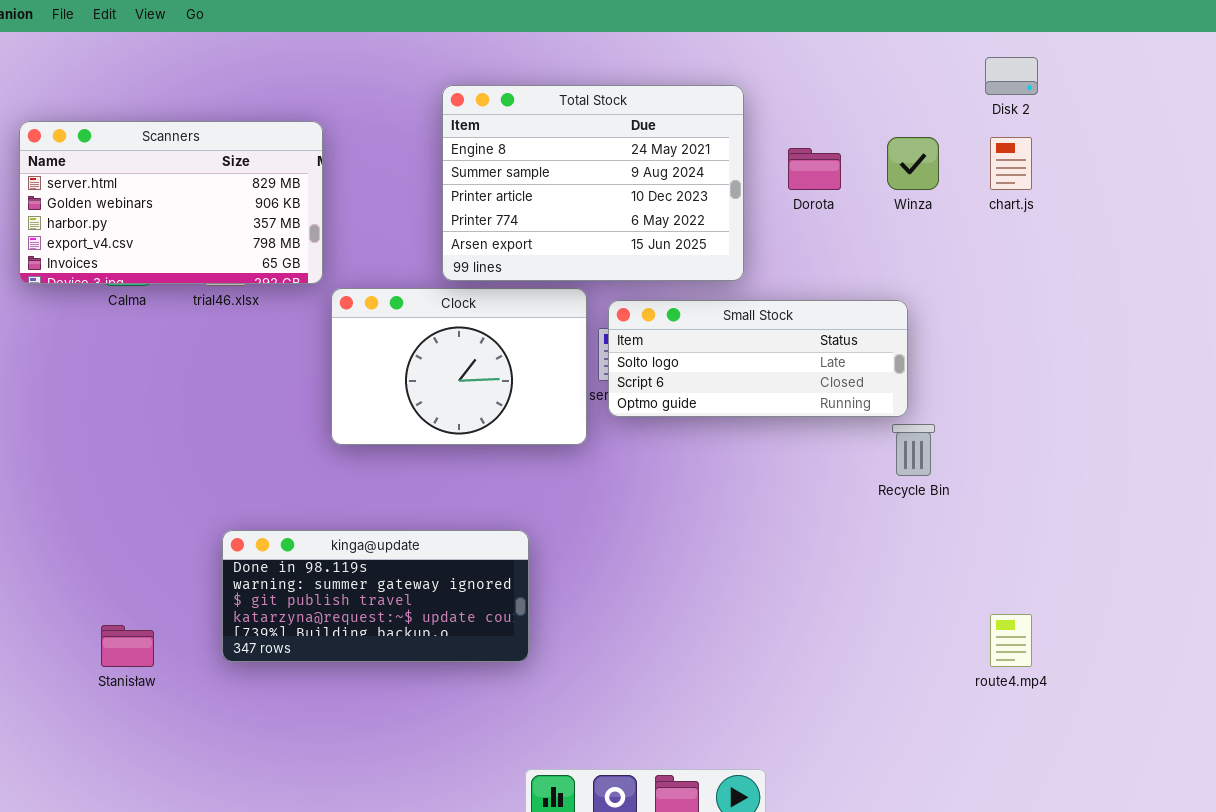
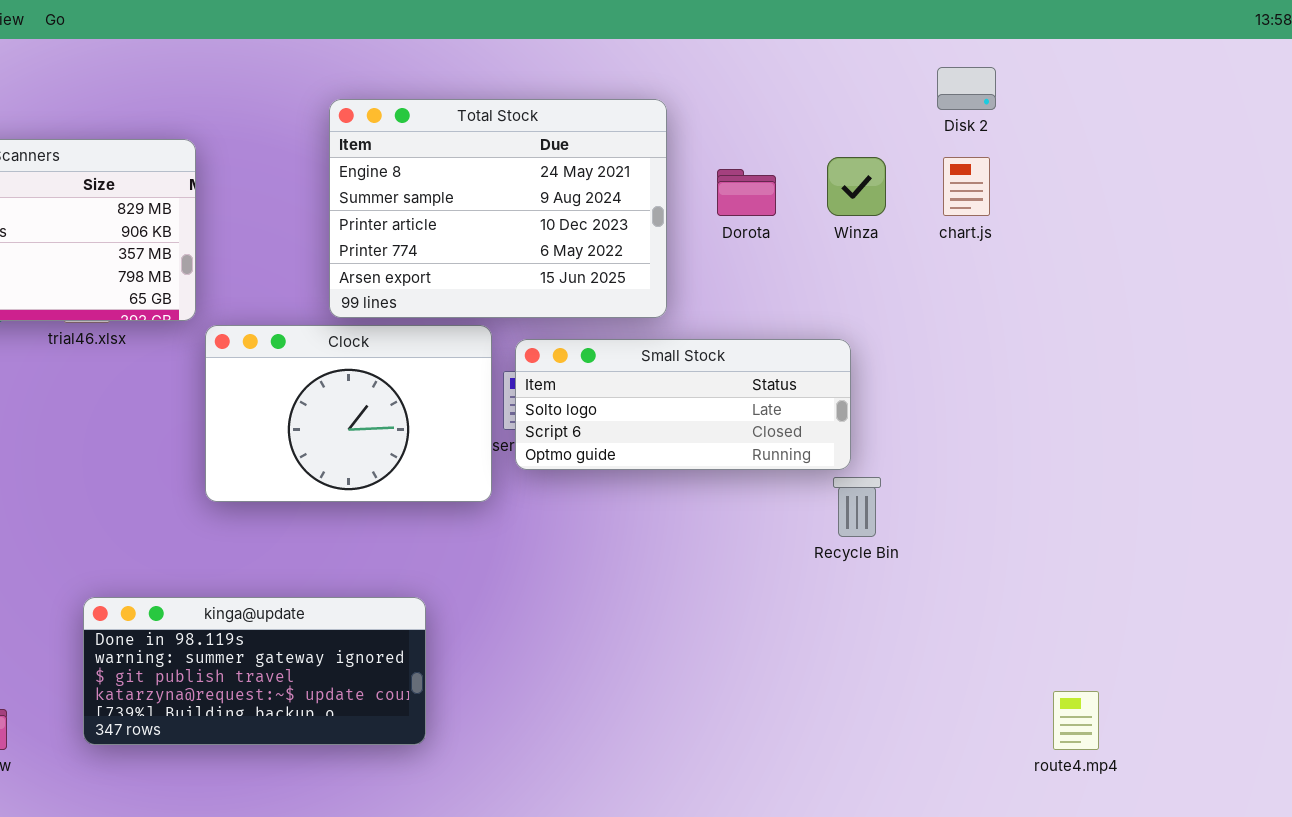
route4.mp4: [990,614,1032,667] -> [1053,691,1099,750], moved

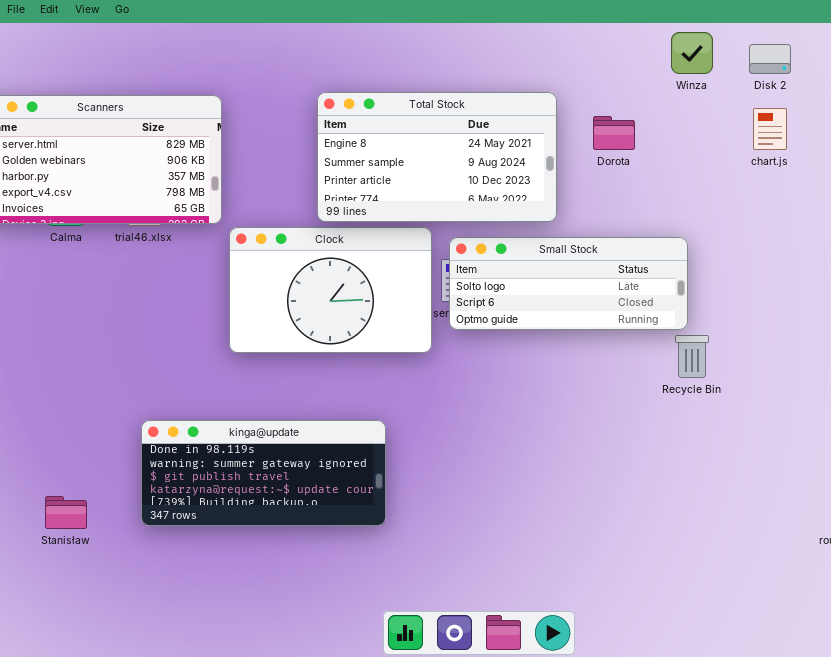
Total Stock: [329,99,667,318] -> [317,92,557,222], resized
Winza: [827,157,886,216] -> [671,32,713,74], moved

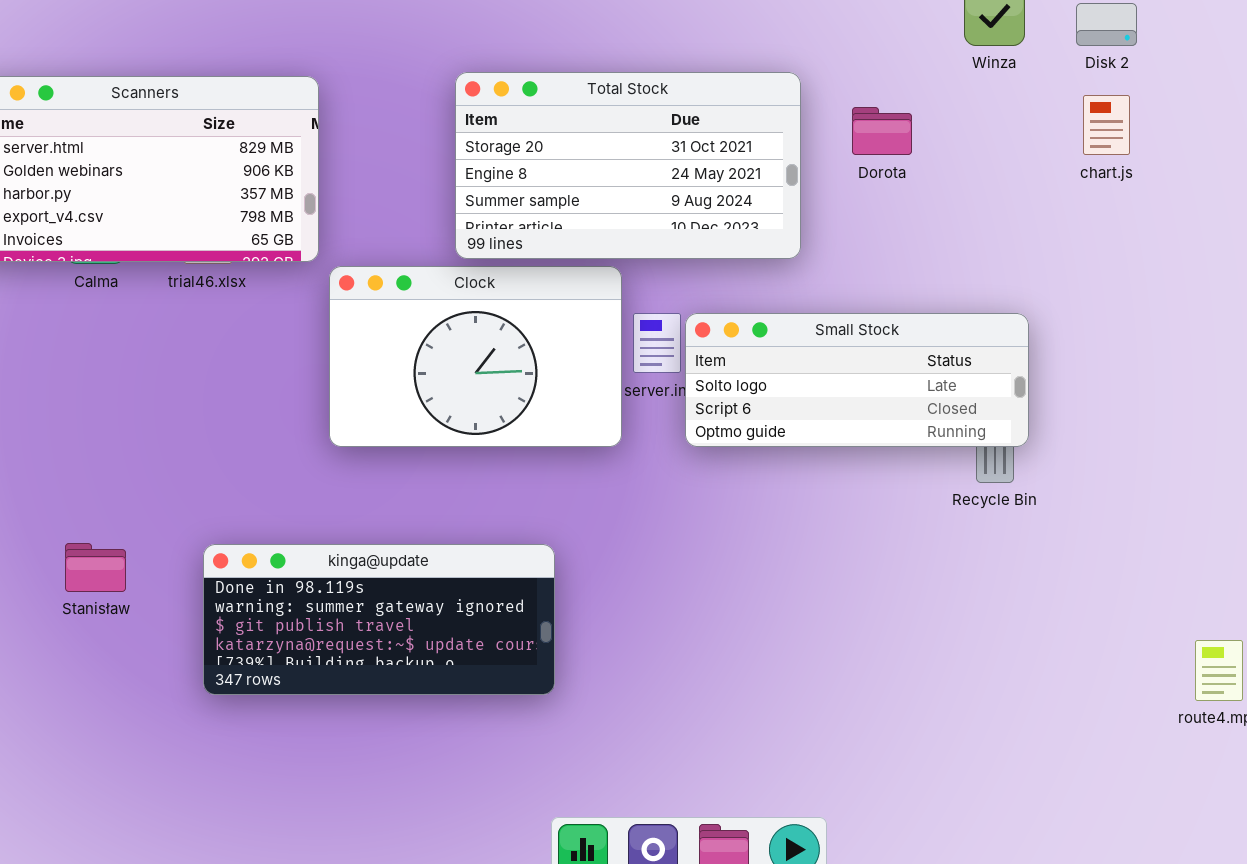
Total Stock: [317,92,557,222] -> [455,72,801,259], scrolled up 1 row
Small Stock: [449,237,688,330] -> [685,313,1029,447], moved
Stanisław: [45,496,87,529] -> [65,543,126,592], moved

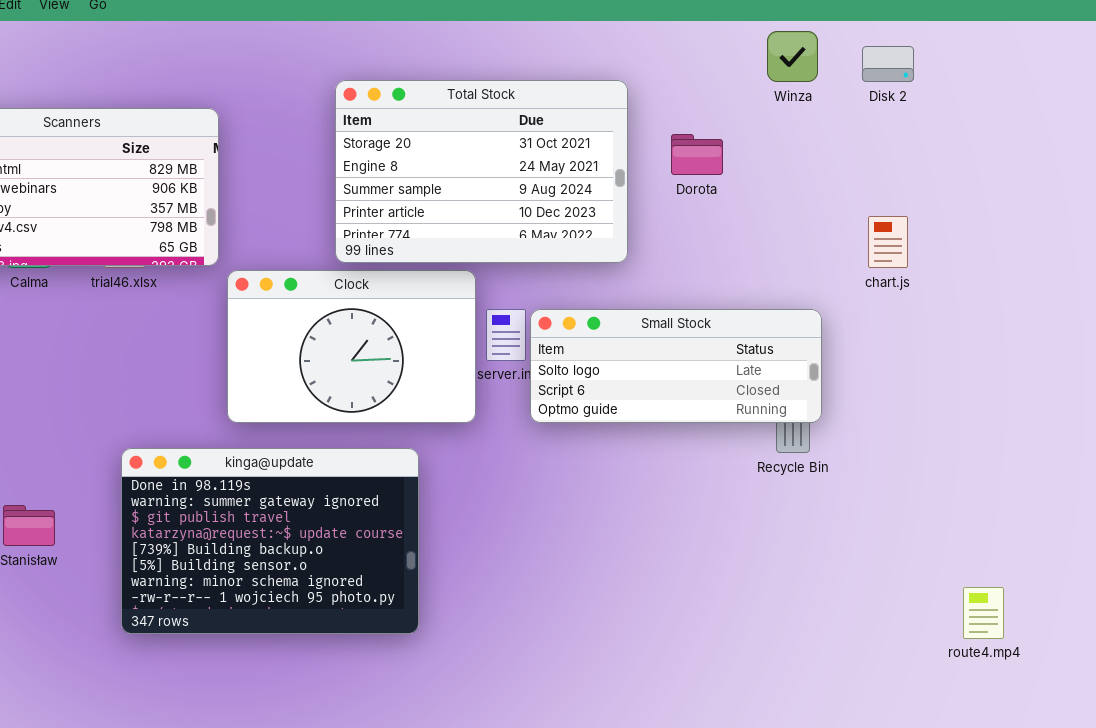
Total Stock: [455,72,801,259] -> [335,80,628,263], resized
chart.js: [1083,95,1130,155] -> [868,216,908,268], moved
kinga@update: [203,544,555,695] -> [121,448,419,634], resized

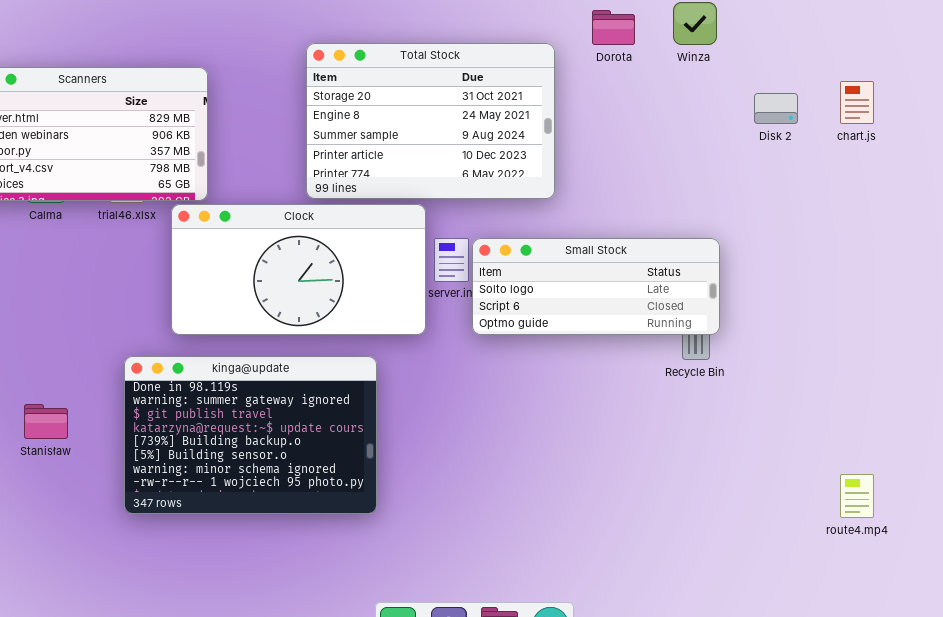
Disk 2: [862,46,914,82] -> [754,93,798,124], moved
Dorota: [671,134,723,175] -> [592,10,635,45], moved
chart.js: [868,216,908,268] -> [840,81,874,124], moved
Clock: [227,270,476,423] -> [171,204,426,335], resized

